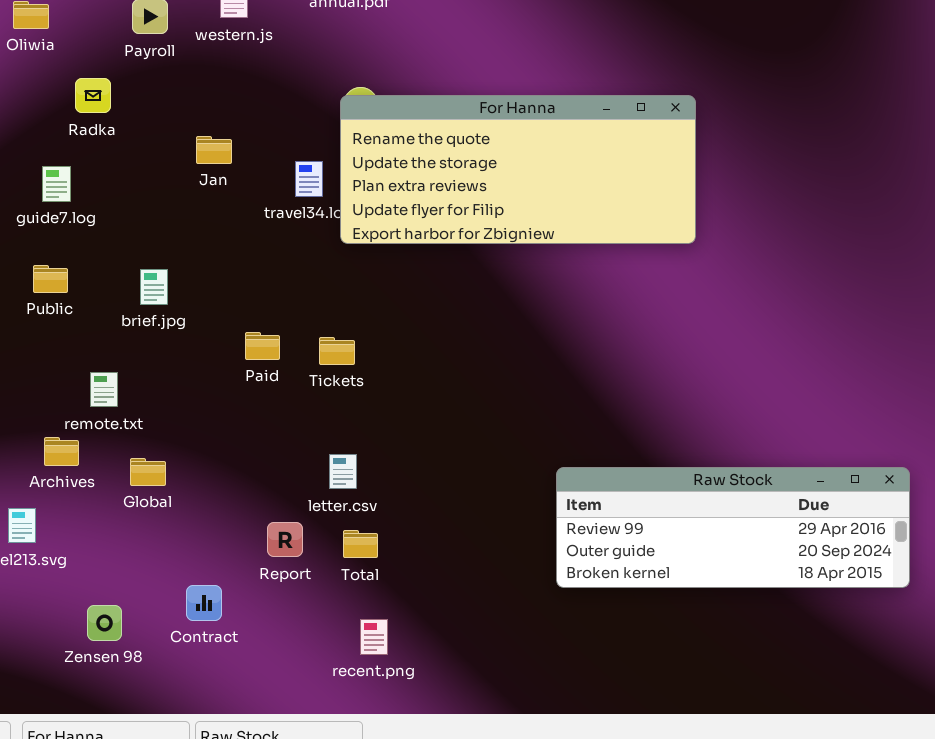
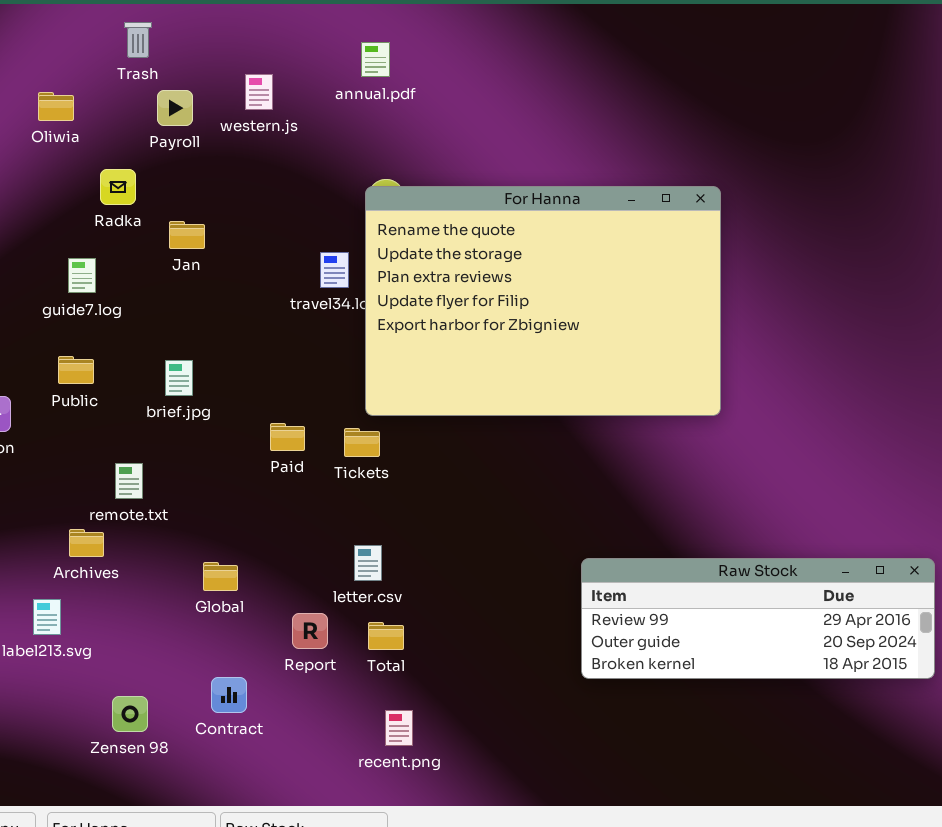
For Hanna: [340,95,696,244] -> [365,186,721,416], resized
Jan: [196,136,232,164] -> [169,221,205,249], moved
Global: [130,458,166,486] -> [203,562,238,591], moved

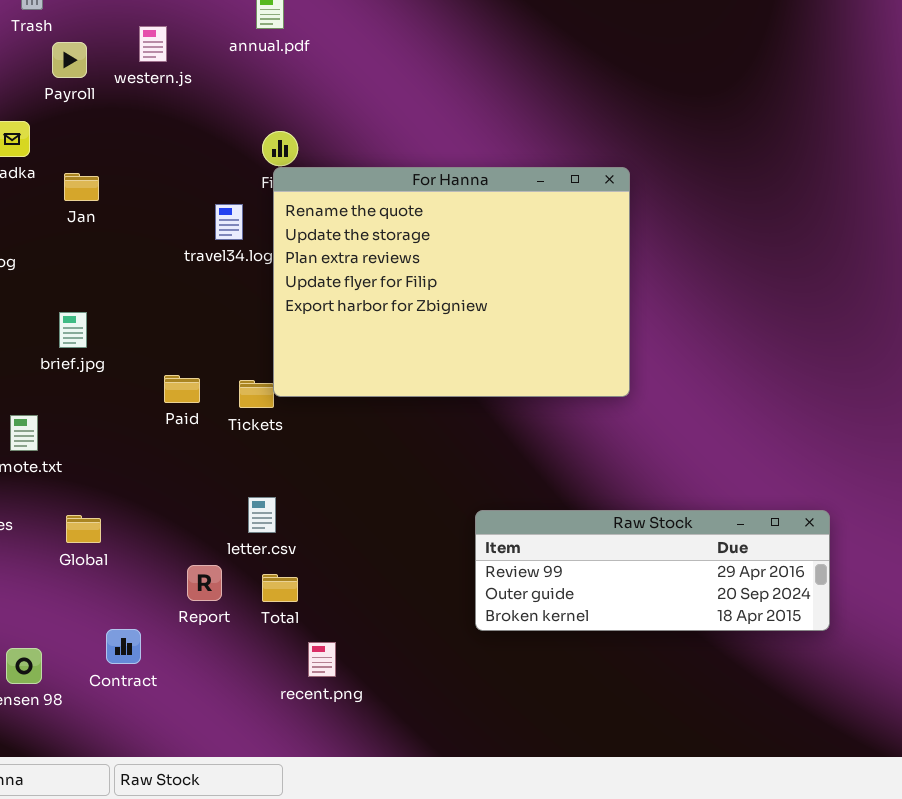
For Hanna: [365,186,721,416] -> [273,167,630,397], moved
Global: [203,562,238,591] -> [66,515,101,543], moved
recent.png: [385,710,413,746] -> [308,642,336,677], moved

